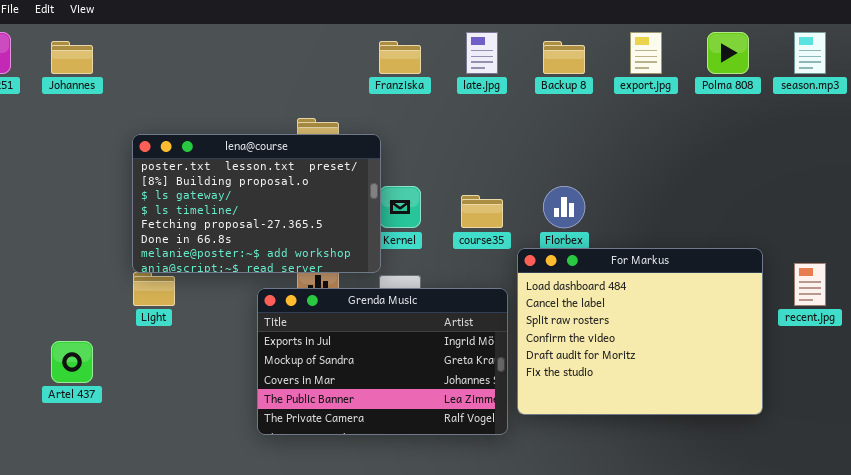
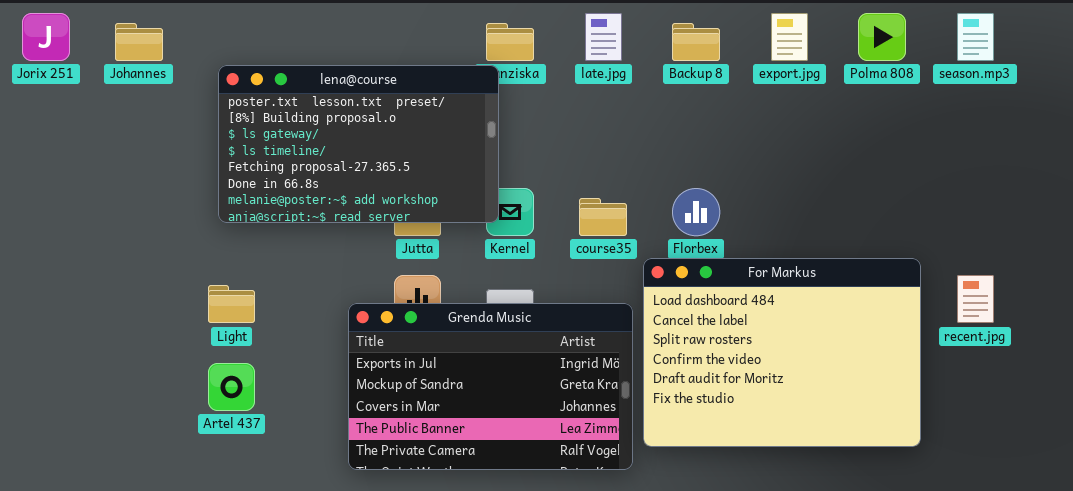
lena@course: [132,134,381,273] -> [218,65,499,223], moved
Artel 437: [51,341,93,383] -> [208,363,255,411], moved

